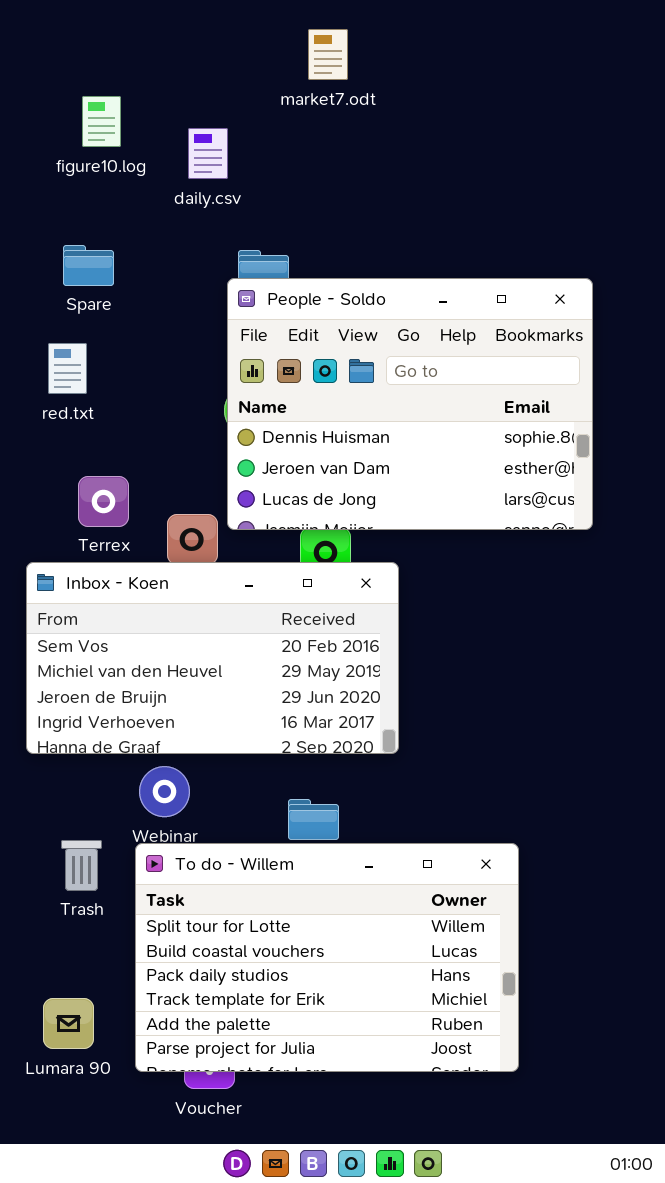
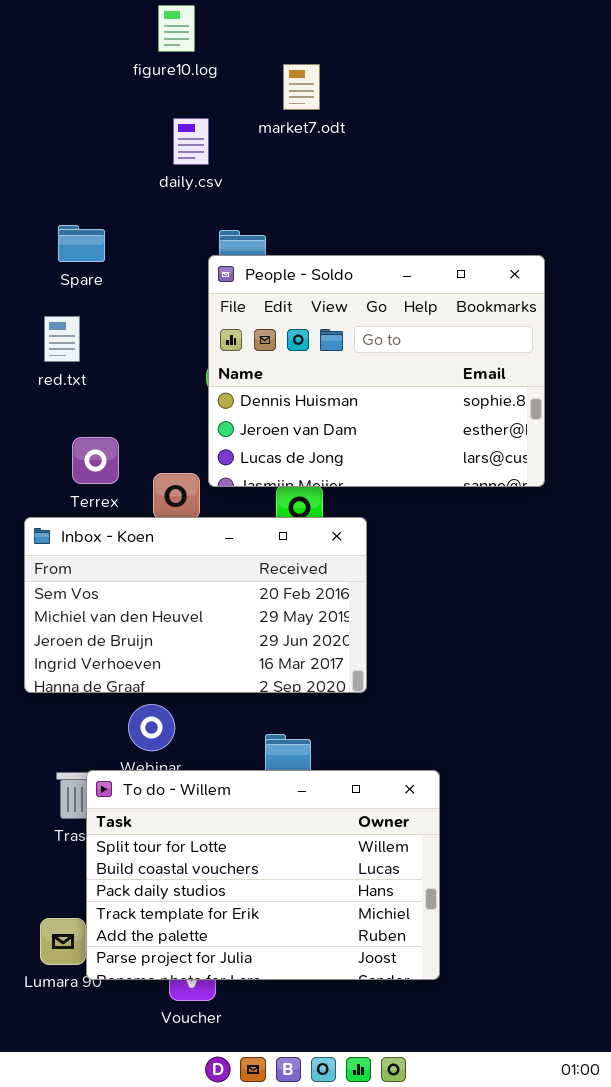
market7.odt: [308,29,348,80] -> [283,64,320,110], moved
figure10.log: [82,96,121,147] -> [158,5,195,52], moved
To do - Willem: [135,843,519,1072] -> [86,770,440,980], moved

